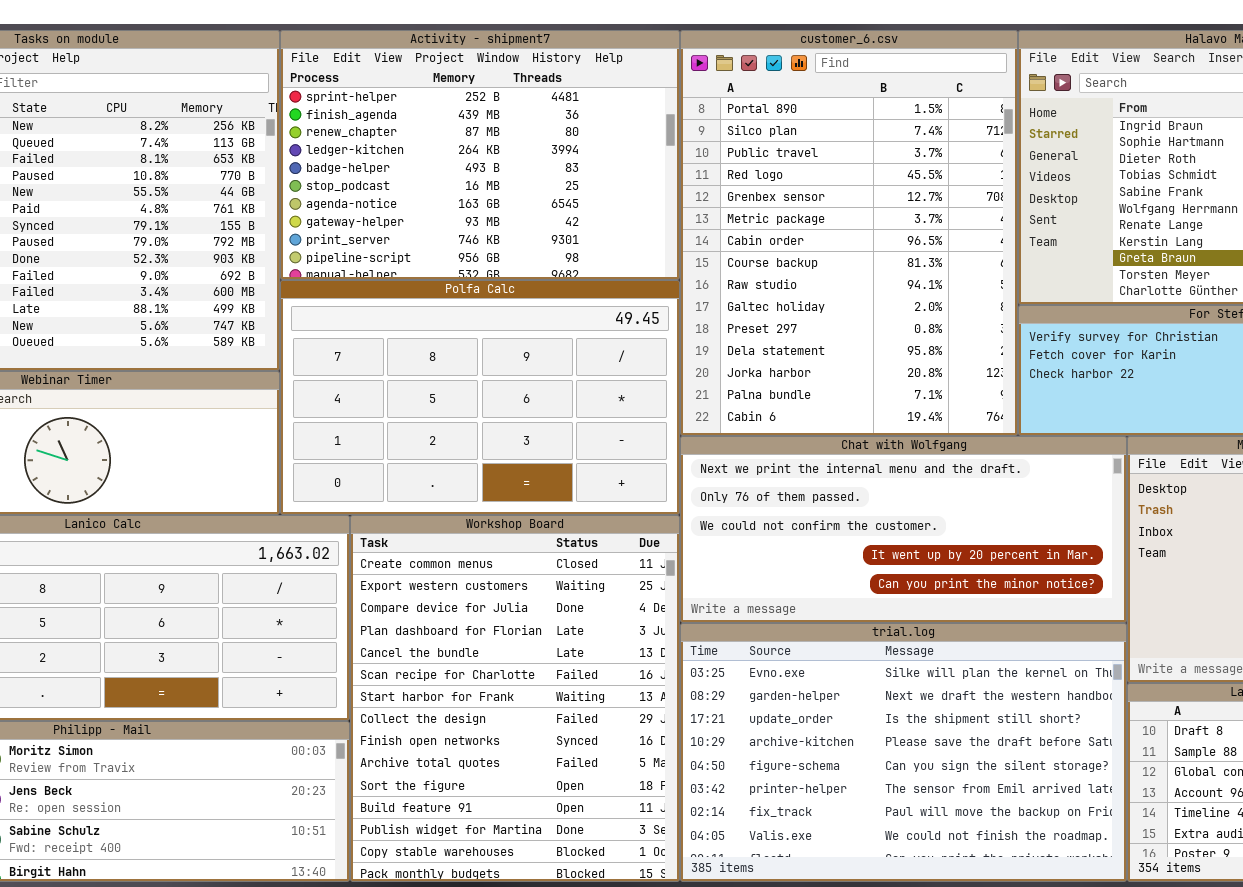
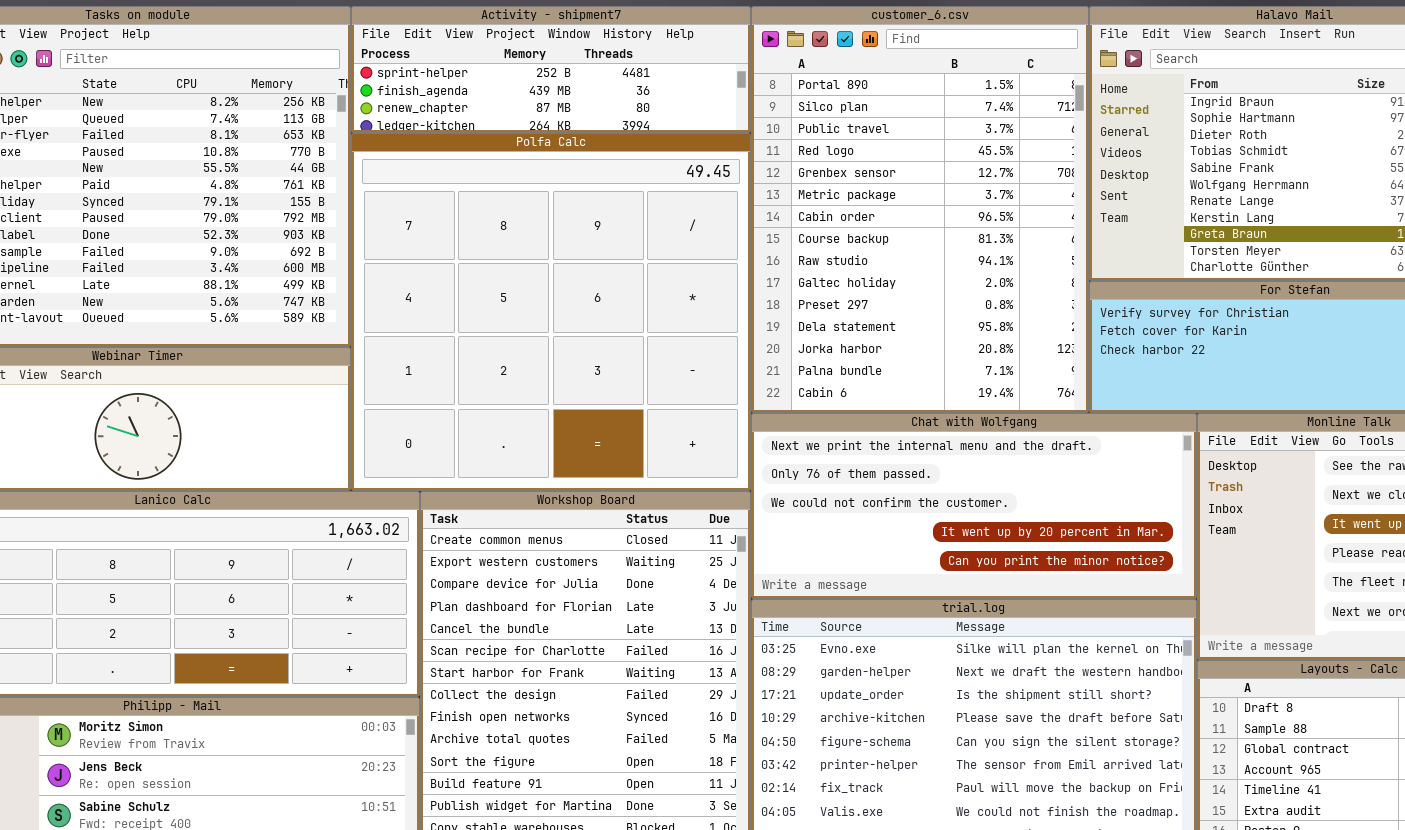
Activity - shipment7: [280,30,680,280] -> [351,6,751,133], resized
Polfa Calc: [280,280,680,515] -> [351,133,751,491], resized

